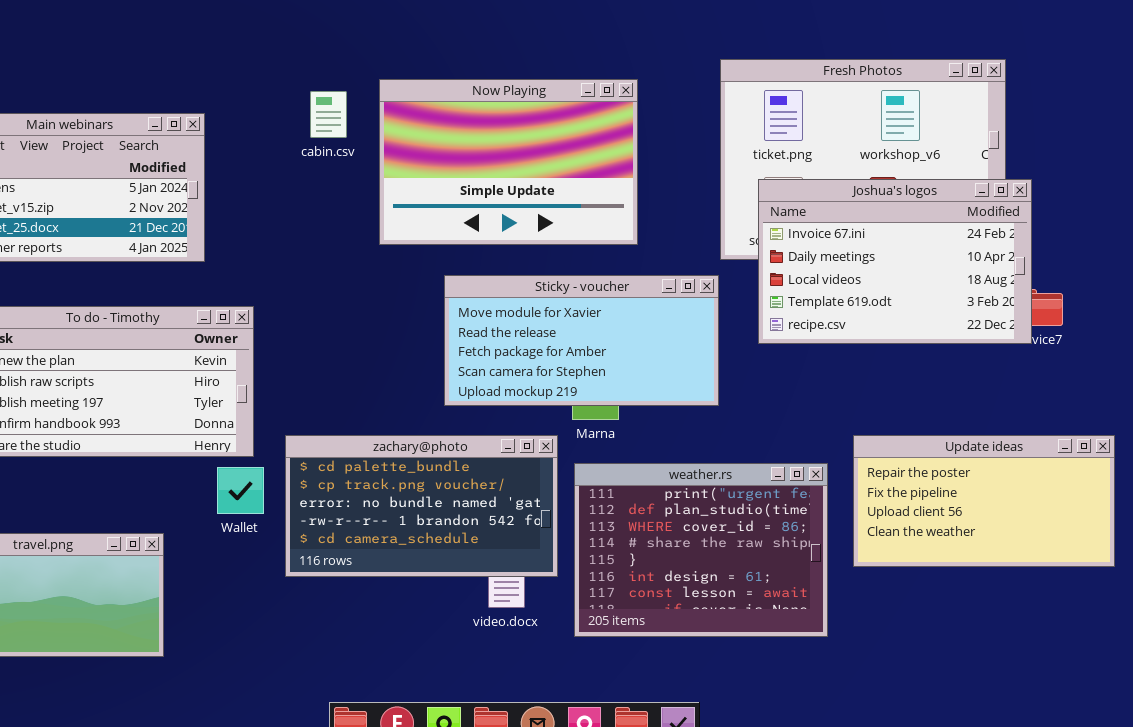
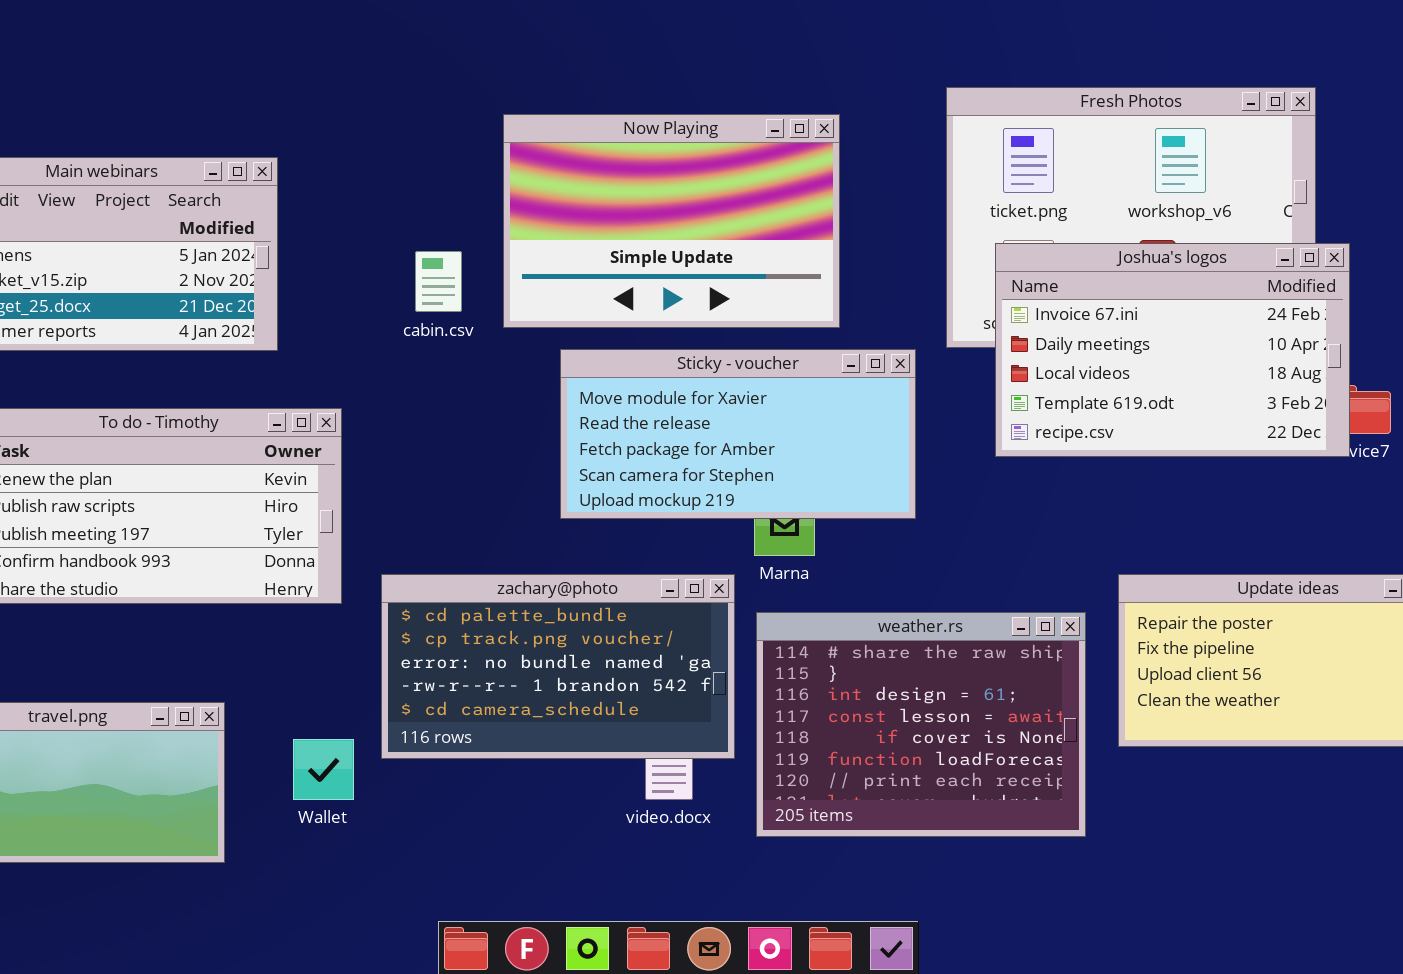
cabin.csv: [310,91,347,138] -> [415,251,462,312], moved
Sticky - voucher: [444,275,719,406] -> [560,349,916,519], moved
weather.rs: [574,463,828,637] -> [756,612,1086,837], scrolled down 3 rows
Wallet: [217,467,264,514] -> [293,739,354,800], moved

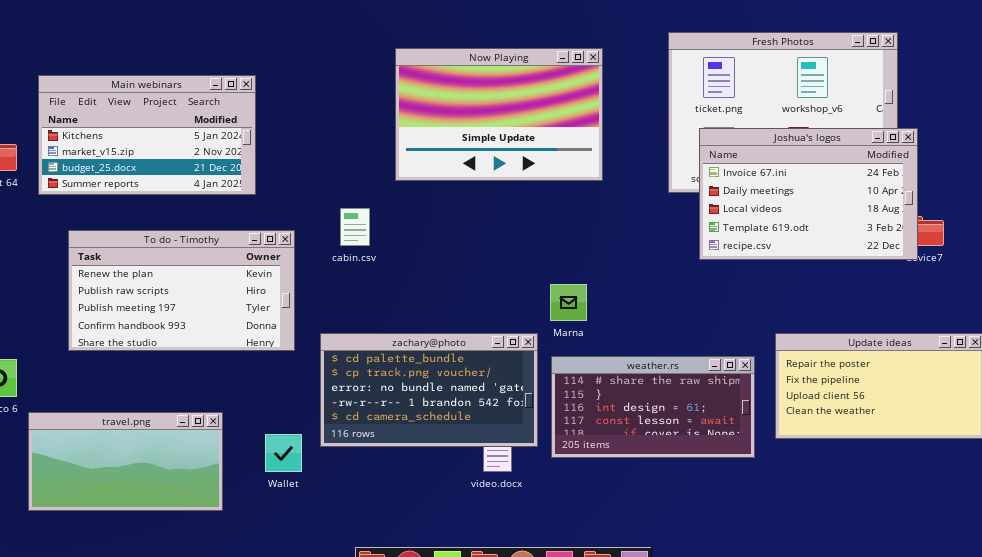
cabin.csv: [415,251,462,312] -> [340,208,370,246], moved
Sticky - voucher: [560,349,916,519] -> none, closed
weather.rs: [756,612,1086,837] -> [551,356,755,458], resized

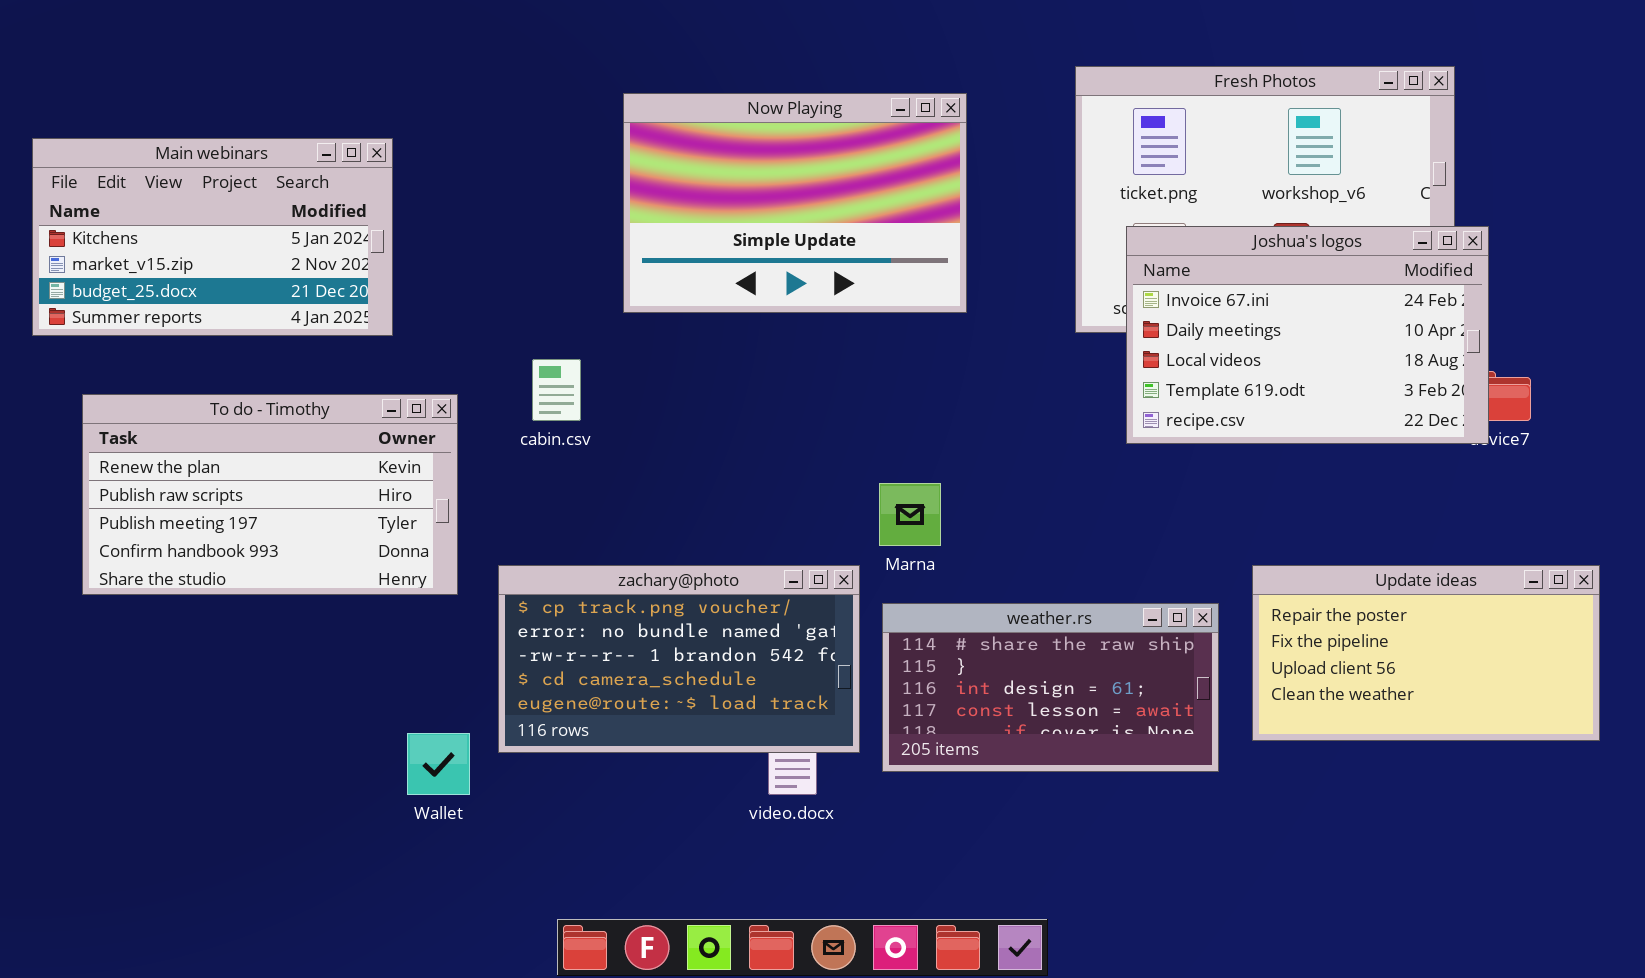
zachary@photo: [320,333,538,447] -> [498,565,860,753], scrolled down 1 row
travel.png: [28,412,223,511] -> none, closed

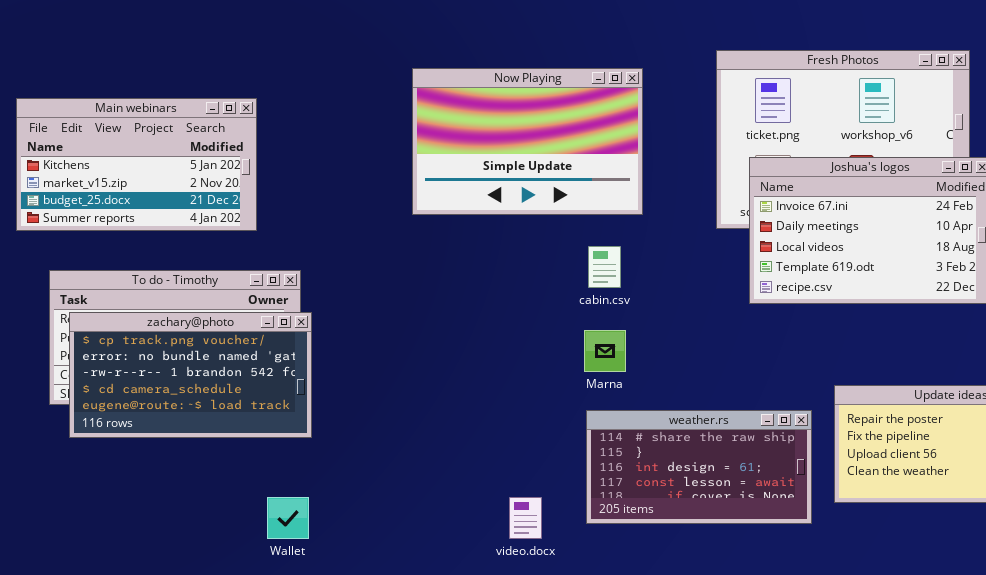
cabin.csv: [532,359,581,421] -> [588,246,621,288], moved
zachary@photo: [498,565,860,753] -> [69,312,312,438], moved

